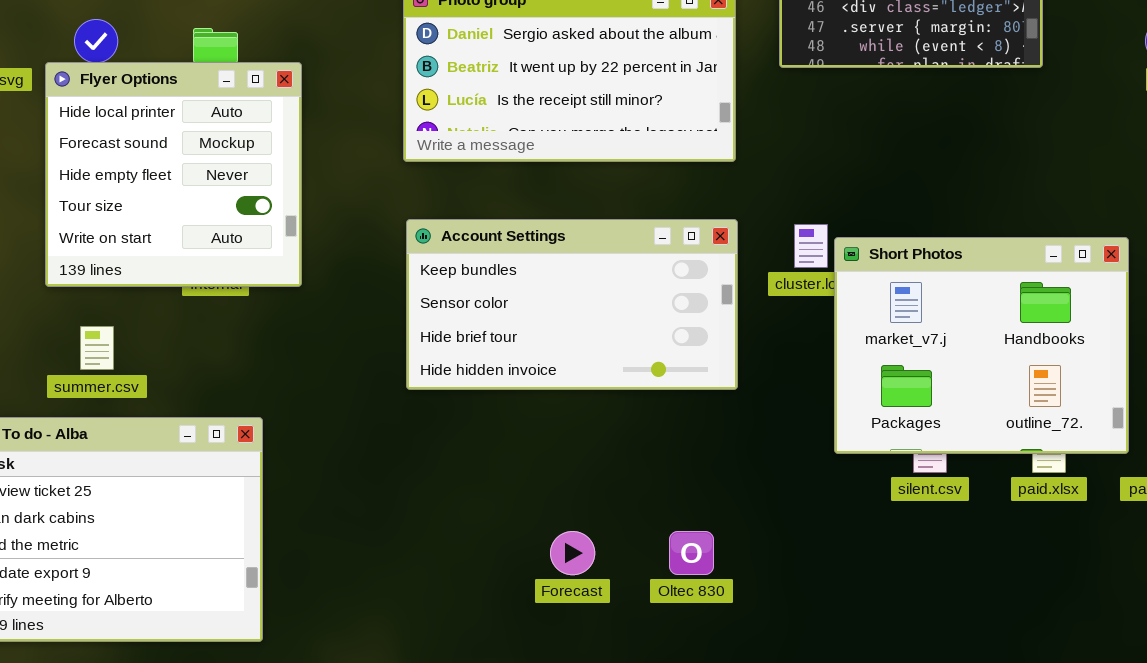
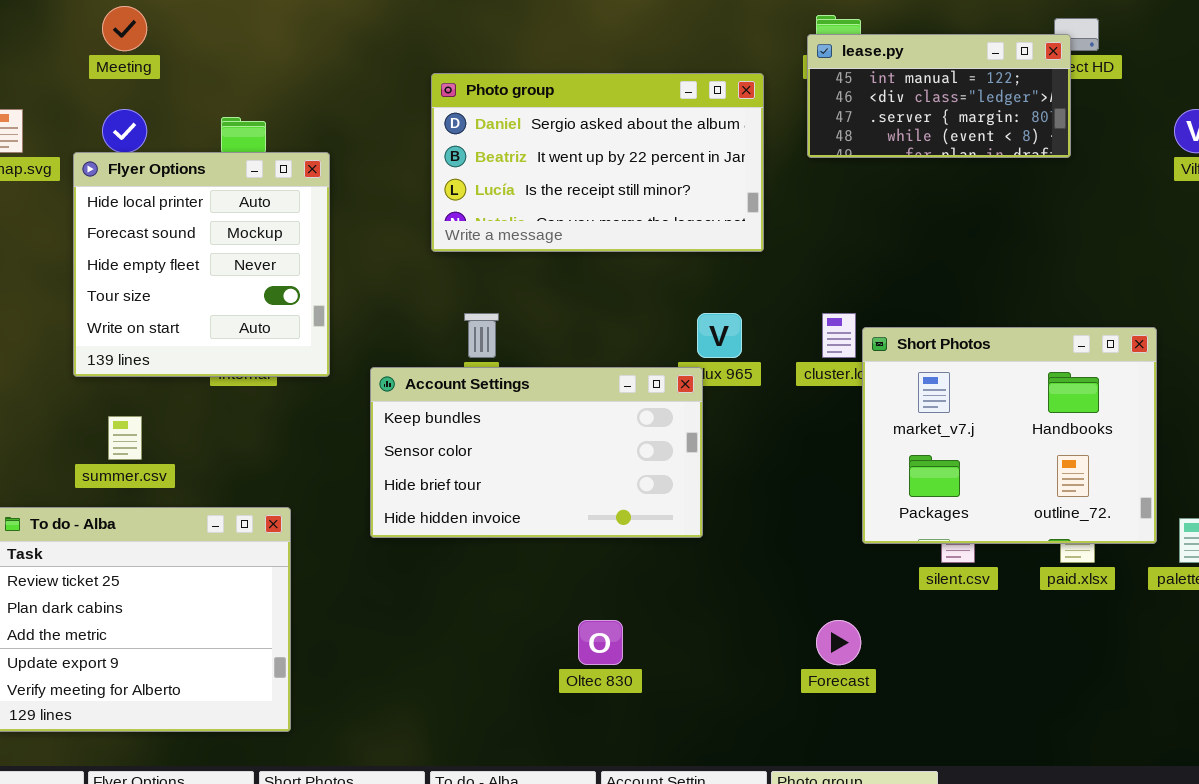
Account Settings: [406,219,738,390] -> [370,367,703,538], moved
Forecast: [550,531,595,575] -> [816,620,861,665], moved
Oltec 830: [669,531,714,575] -> [578,620,623,665], moved

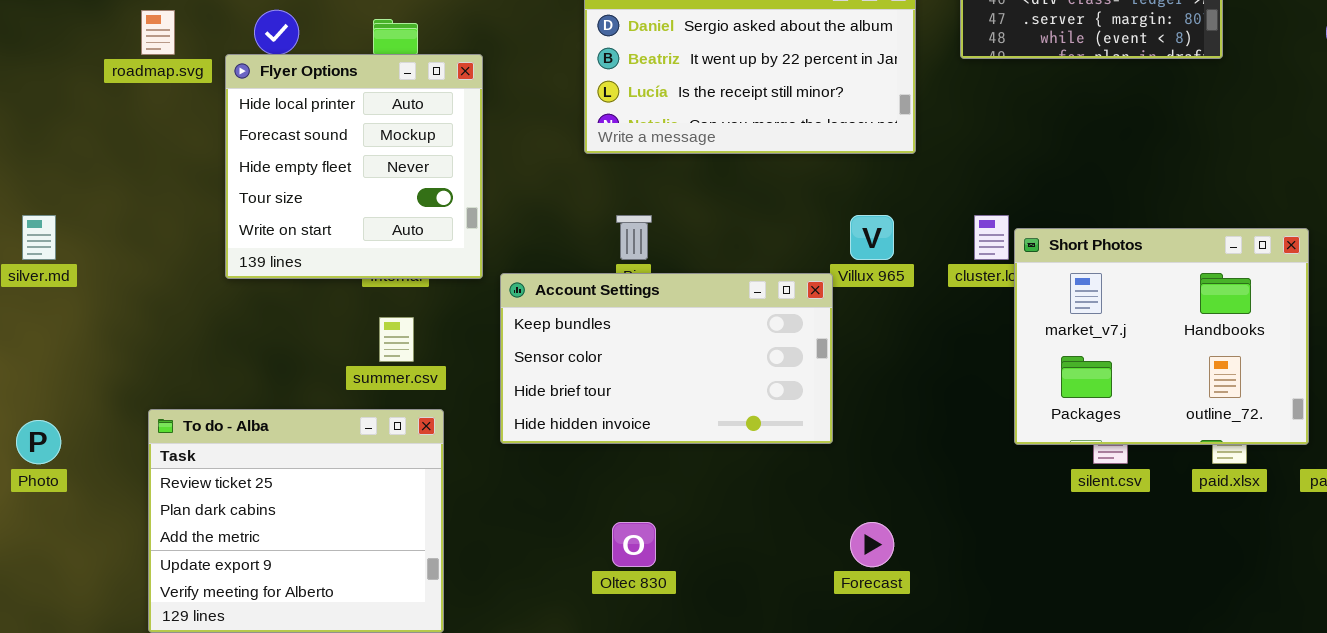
Account Settings: [370,367,703,538] -> [500,273,833,444], moved
summer.csv: [108,416,142,460] -> [379,317,414,362], moved
Oltec 830: [578,620,623,665] -> [612,522,656,567], moved
Forecast: [816,620,861,665] -> [850,522,894,567], moved

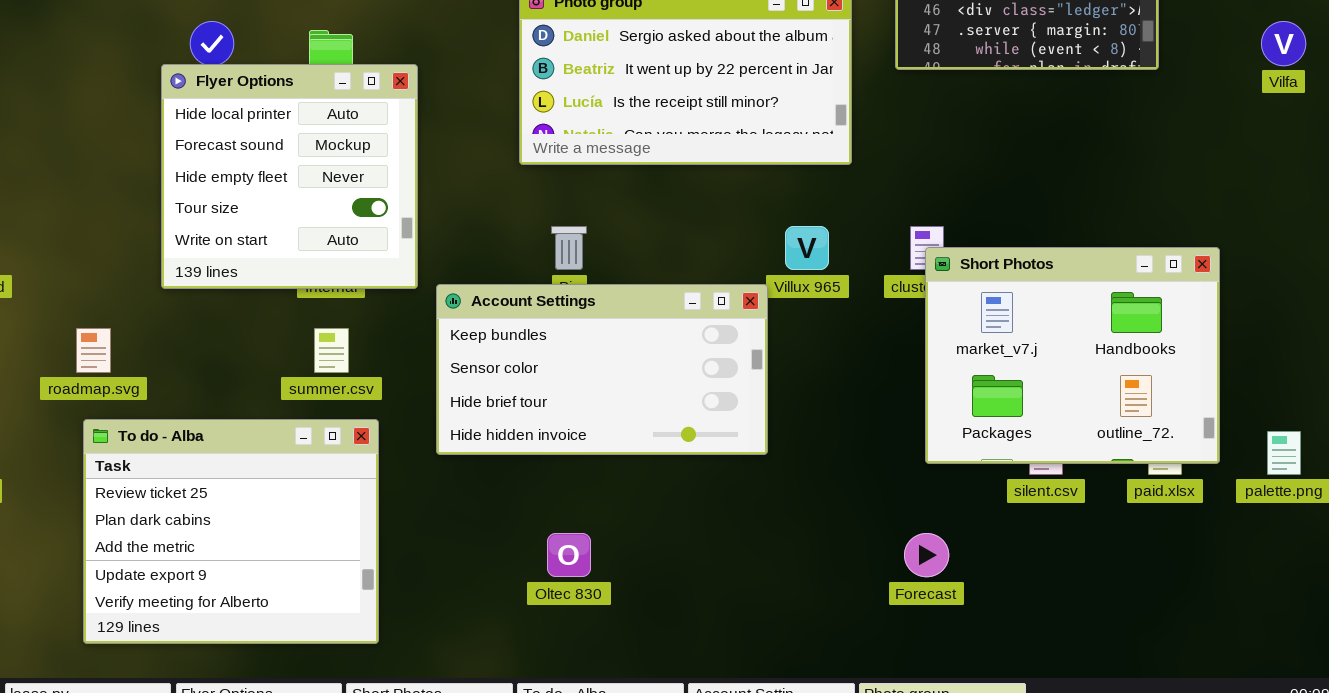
roadmap.svg: [141,10,175,55] -> [76,328,111,373], moved
Short Photos: [1014,228,1309,445] -> [925,247,1220,464], moved
Forecast: [850,522,894,567] -> [904,533,949,577], moved

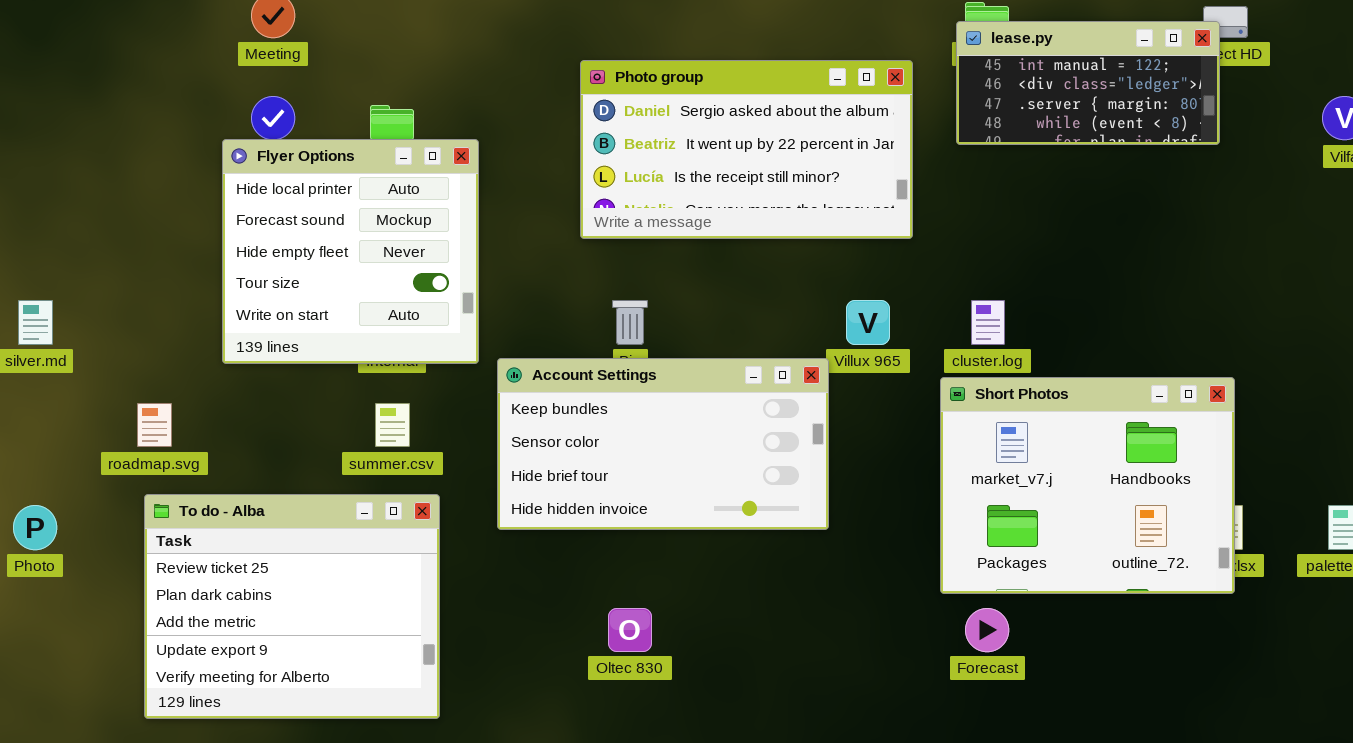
Short Photos: [925,247,1220,464] -> [940,377,1235,594], moved

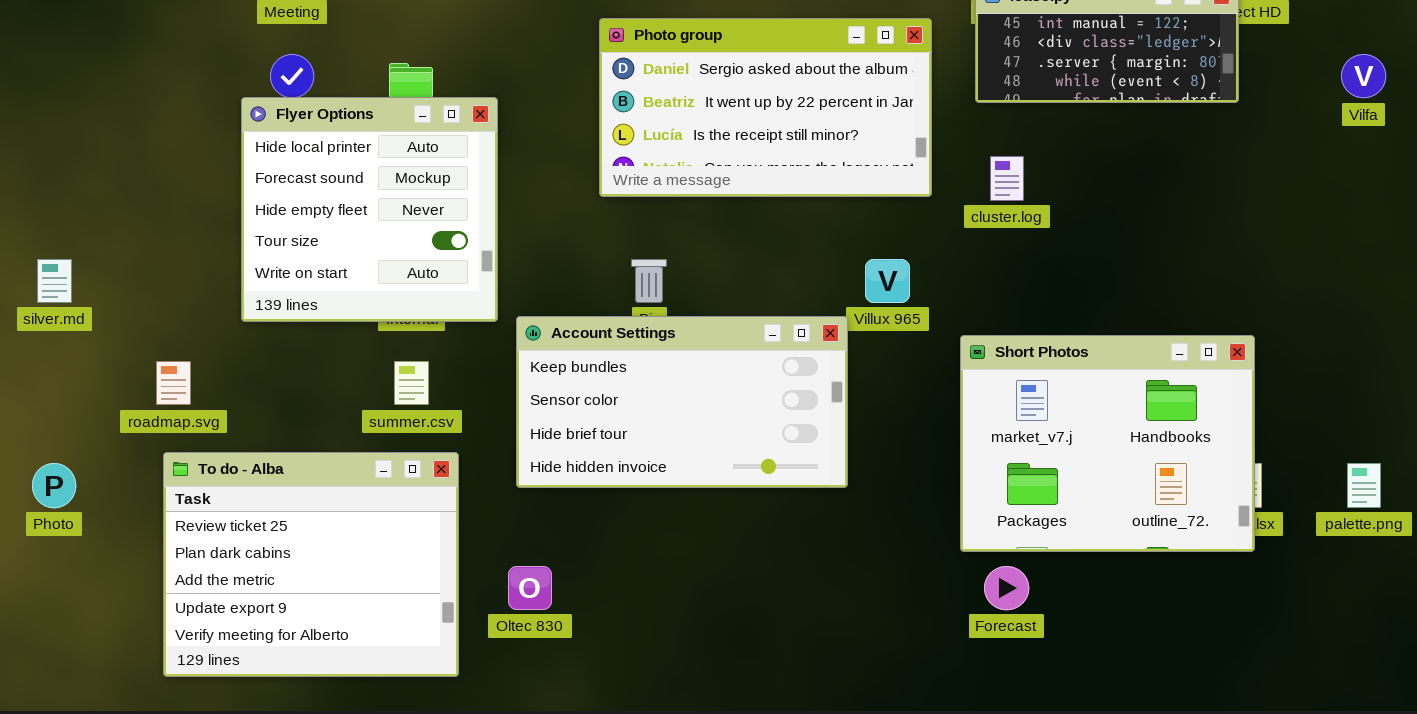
cluster.log: [971,300,1005,345] -> [990,156,1024,201], moved
Oltec 830: [608,608,652,652] -> [508,566,552,610], moved

